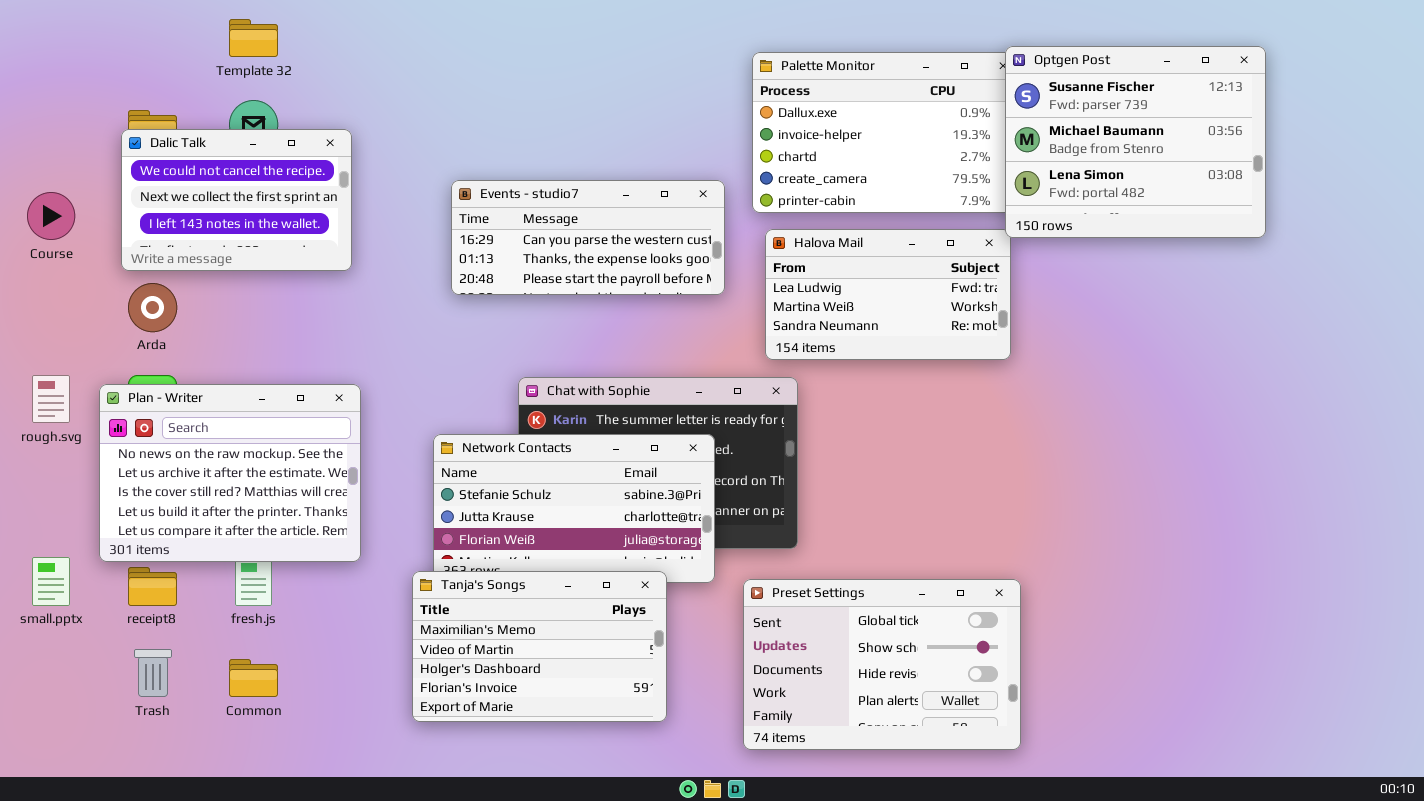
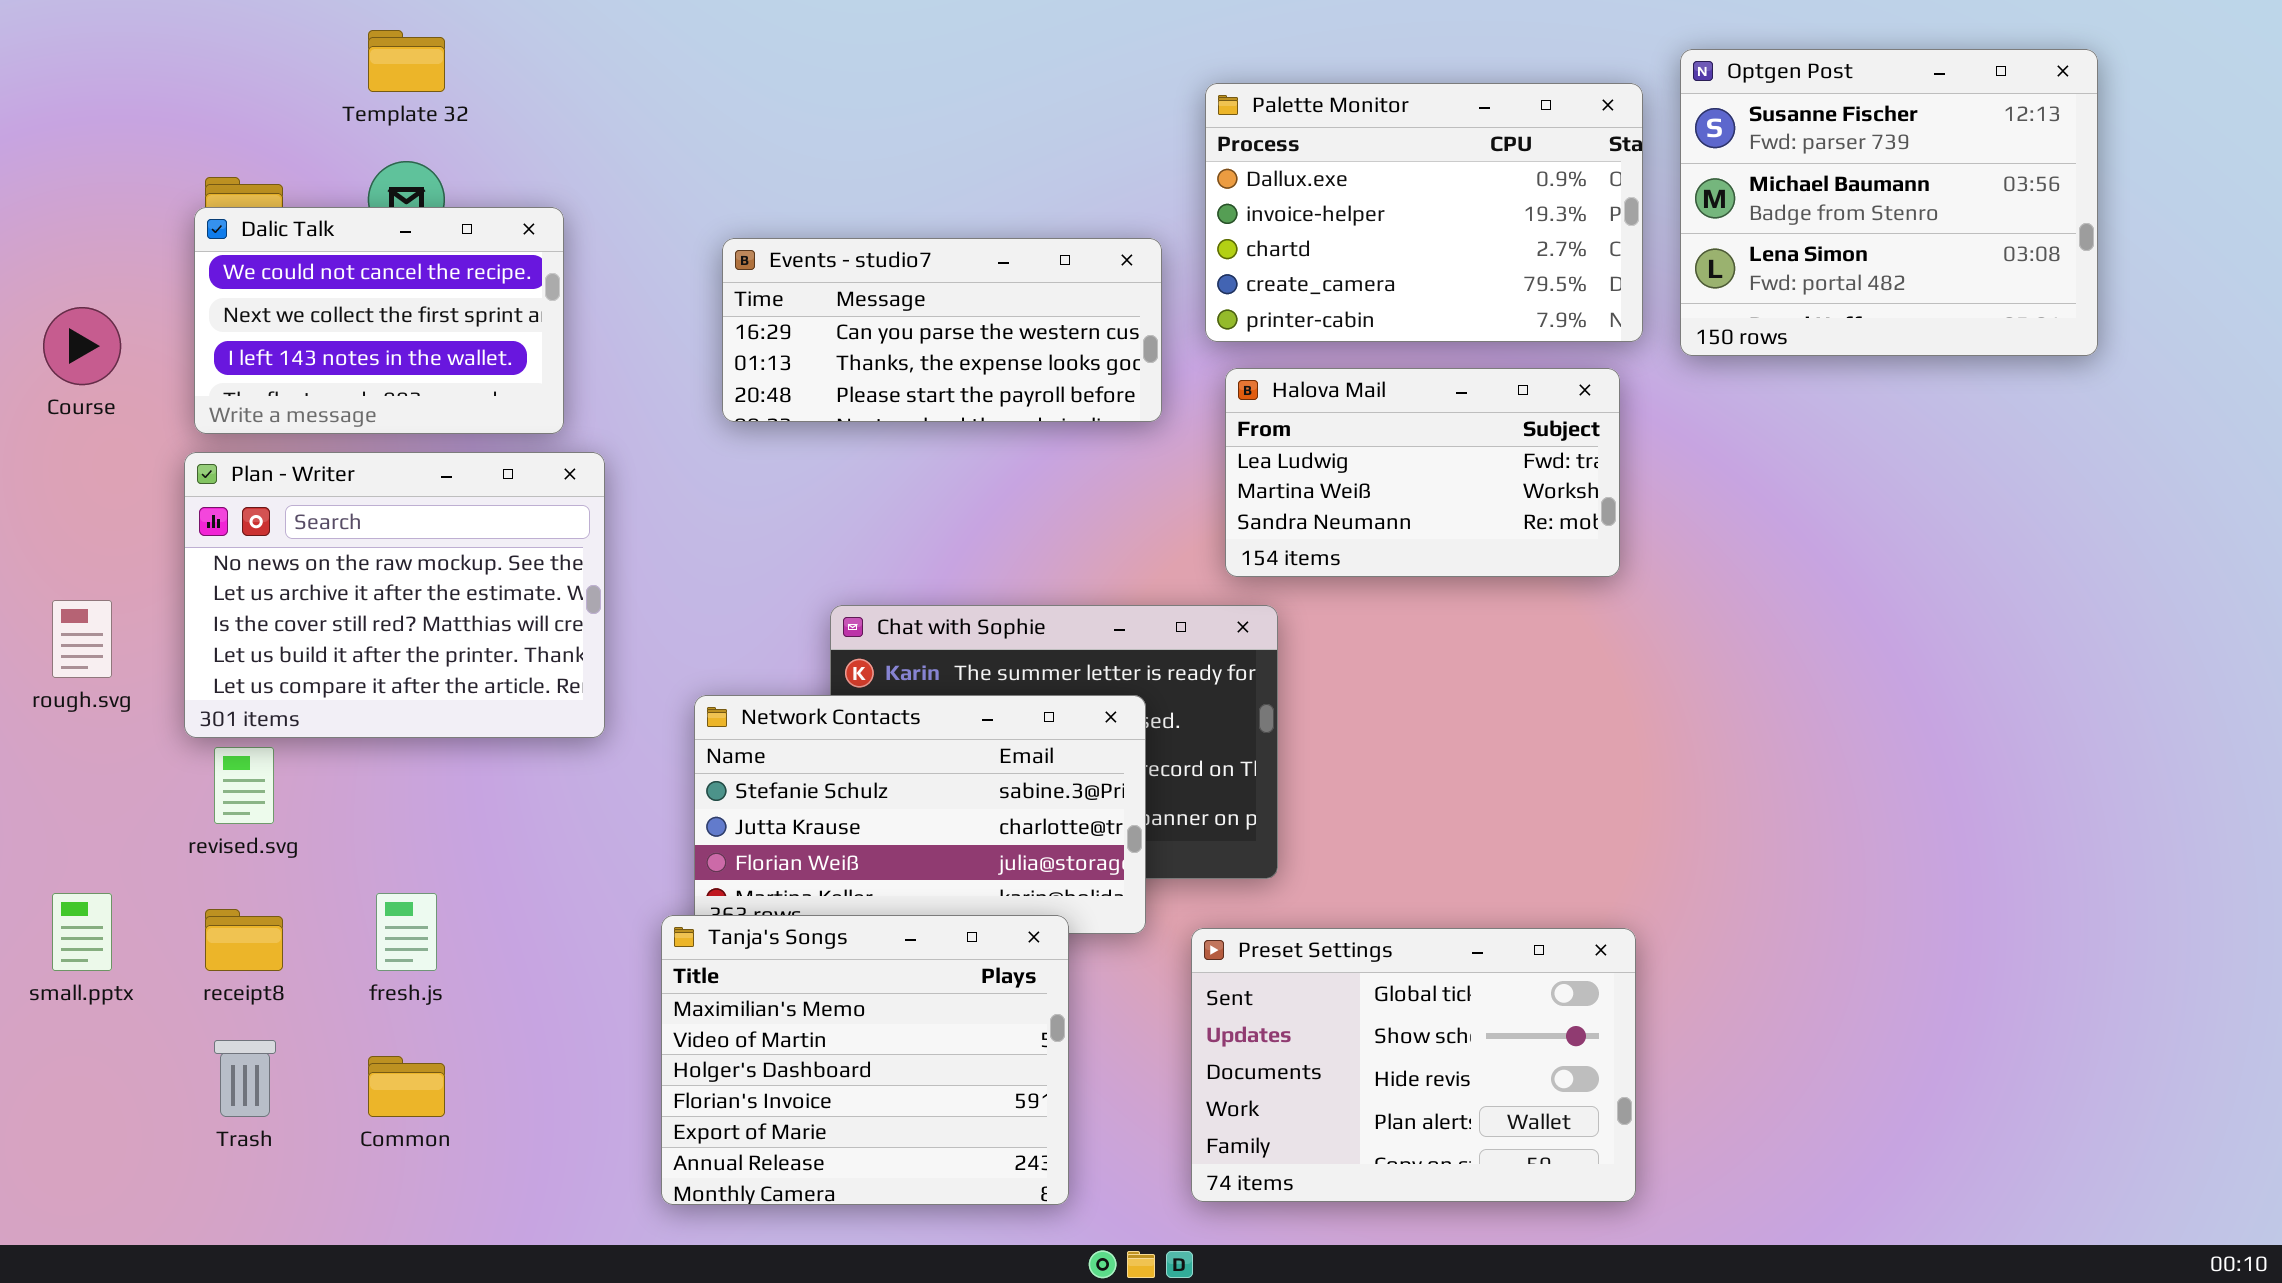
Optgen Post: [1005,46,1266,238] -> [1680,49,2098,356], moved
Events - studio7: [451,180,725,295] -> [722,238,1162,422], moved
Plan - Writer: [99,384,361,562] -> [184,452,605,738], moved
Tanja's Songs: [412,571,667,722] -> [661,915,1069,1205], resized

